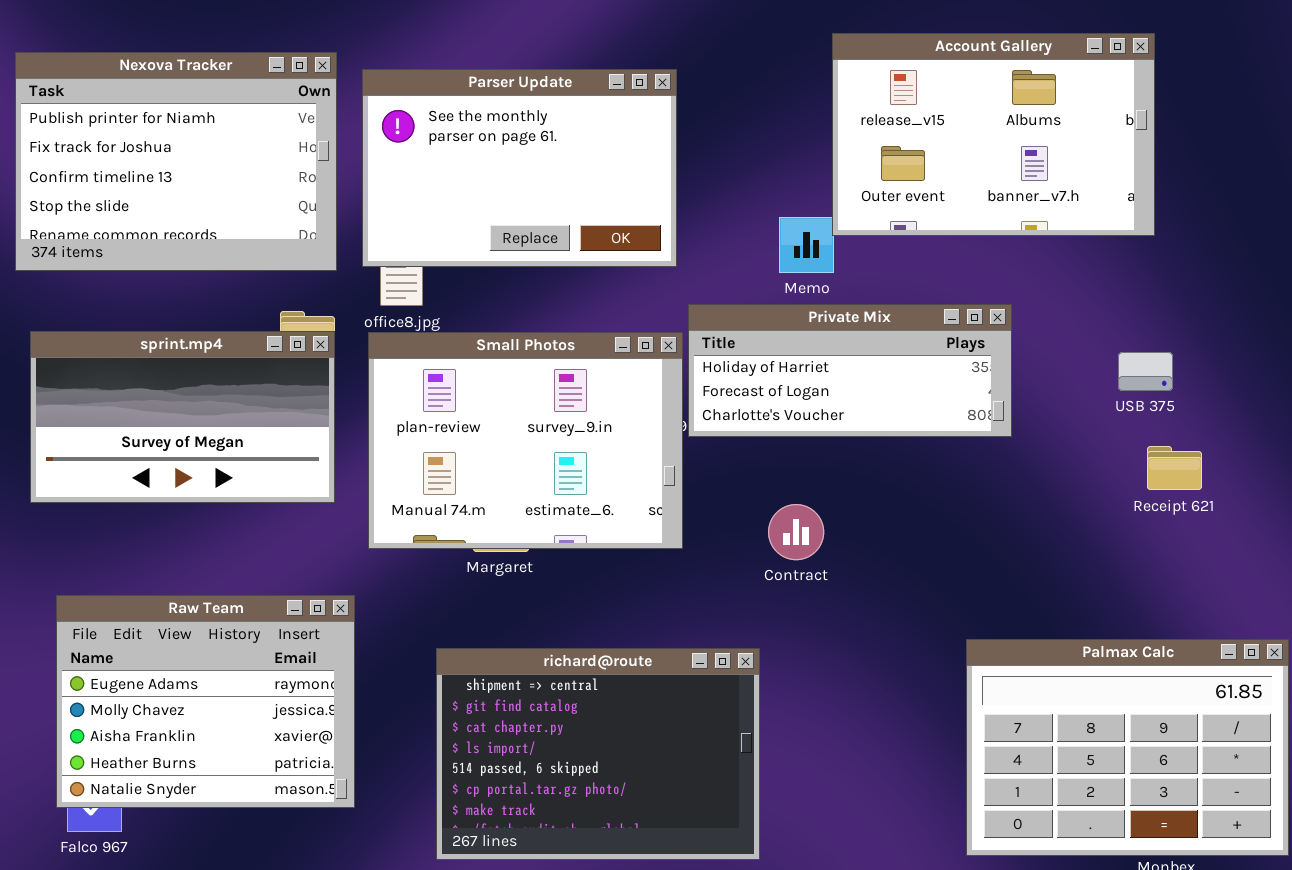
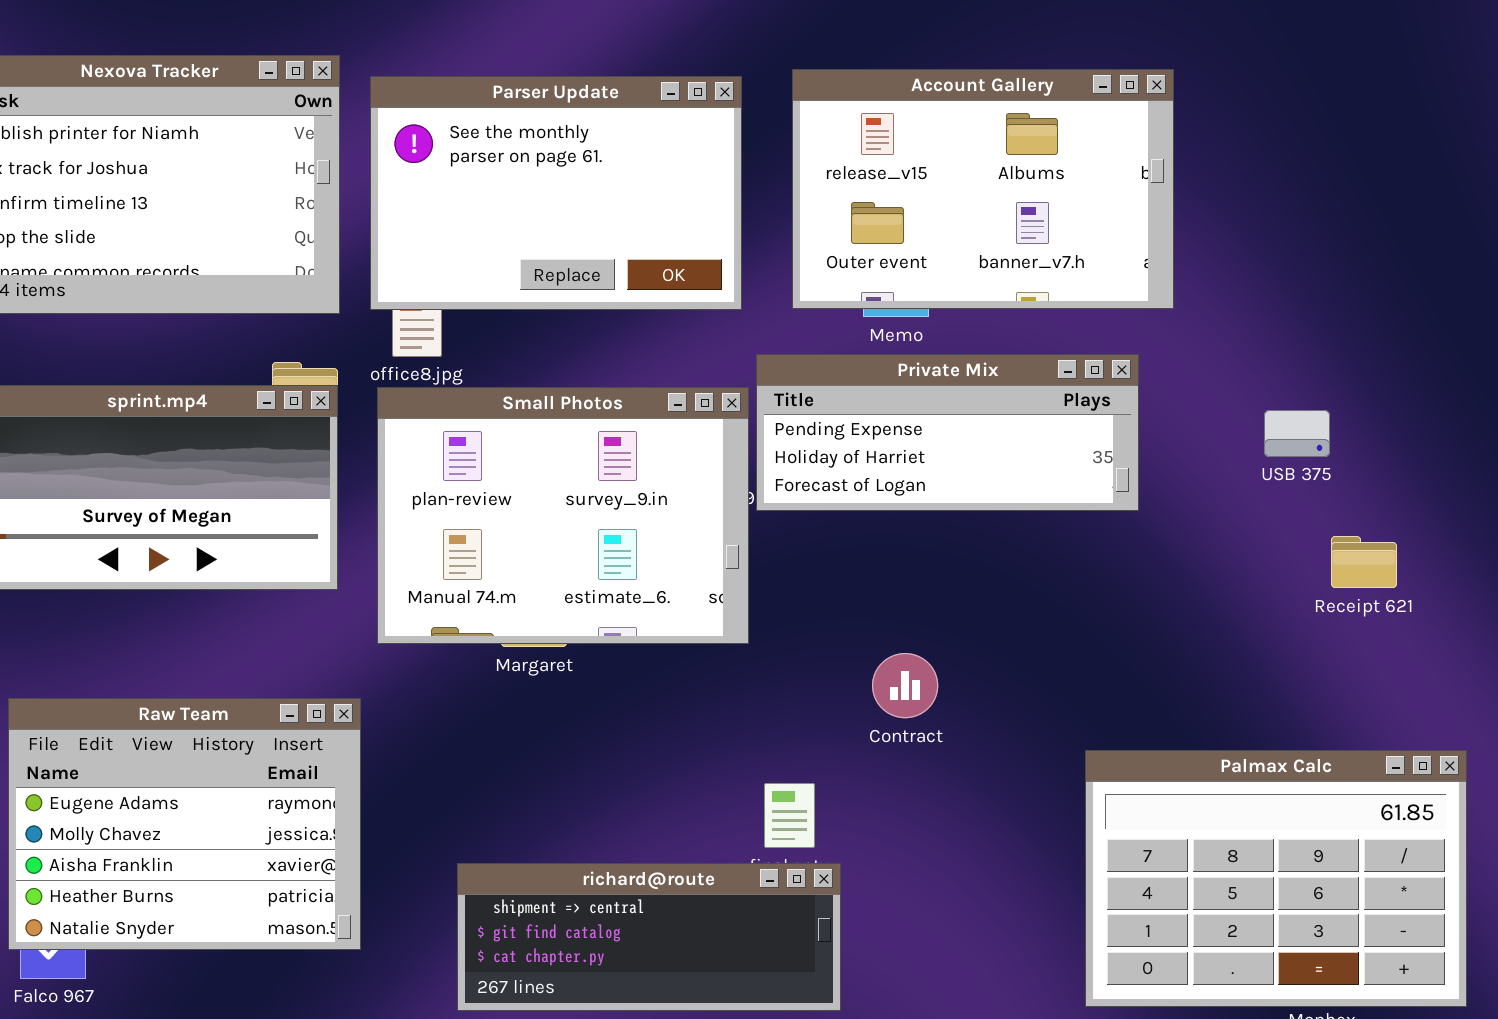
Account Gallery: [832,33,1155,236] -> [792,69,1174,309], moved
Private Mix: [688,304,1012,437] -> [756,354,1139,511], scrolled up 1 row
Receipt 621: [1147,446,1202,490] -> [1331,536,1397,588], moved
Contract: [768,504,824,560] -> [872,653,938,718], moved
richard@route: [436,648,760,860] -> [457,863,841,1011], resized

